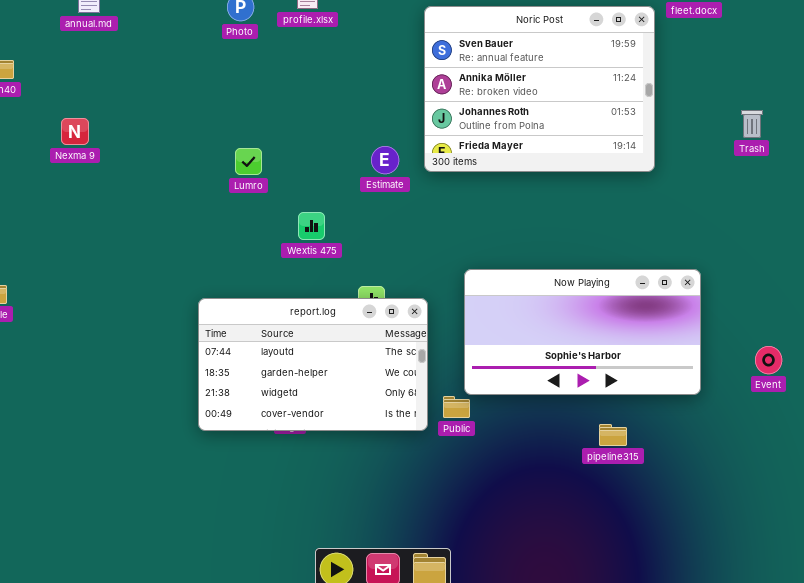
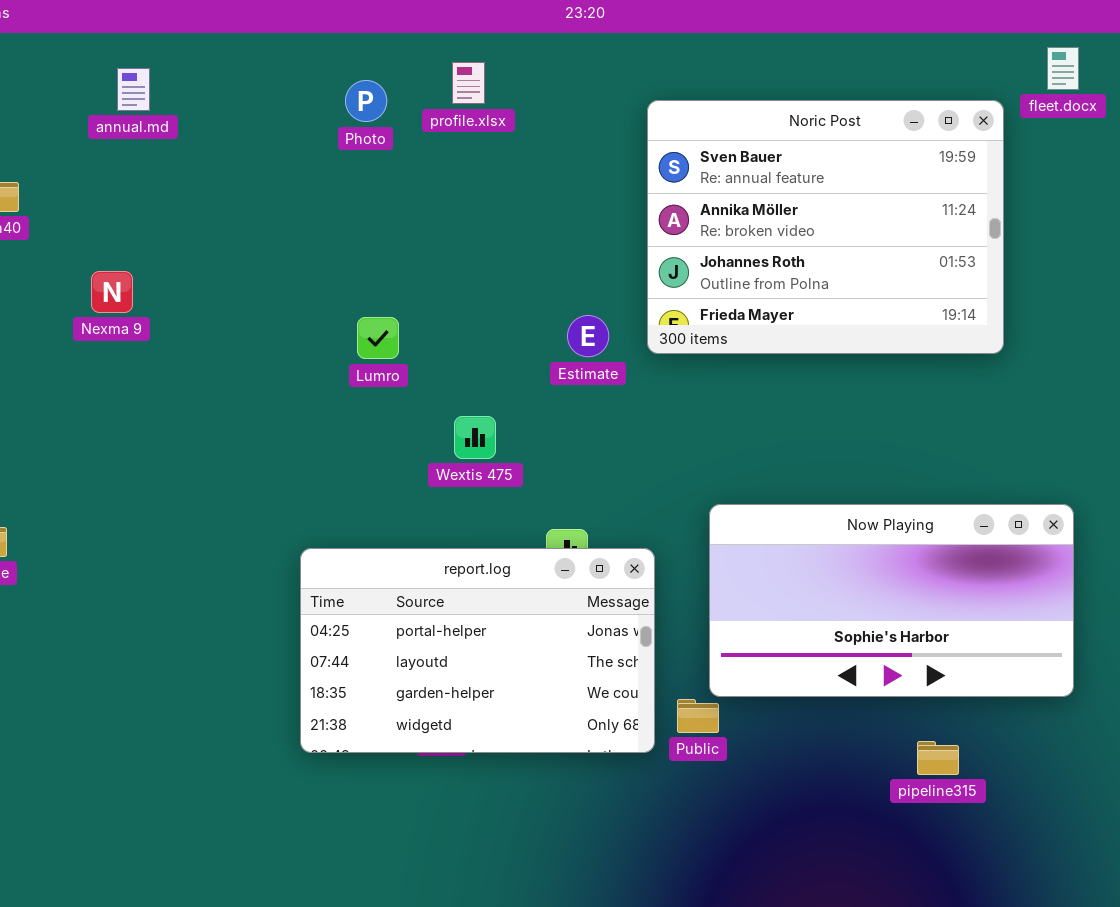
report.log: [198,298,428,431] -> [300,548,655,753], scrolled up 1 row

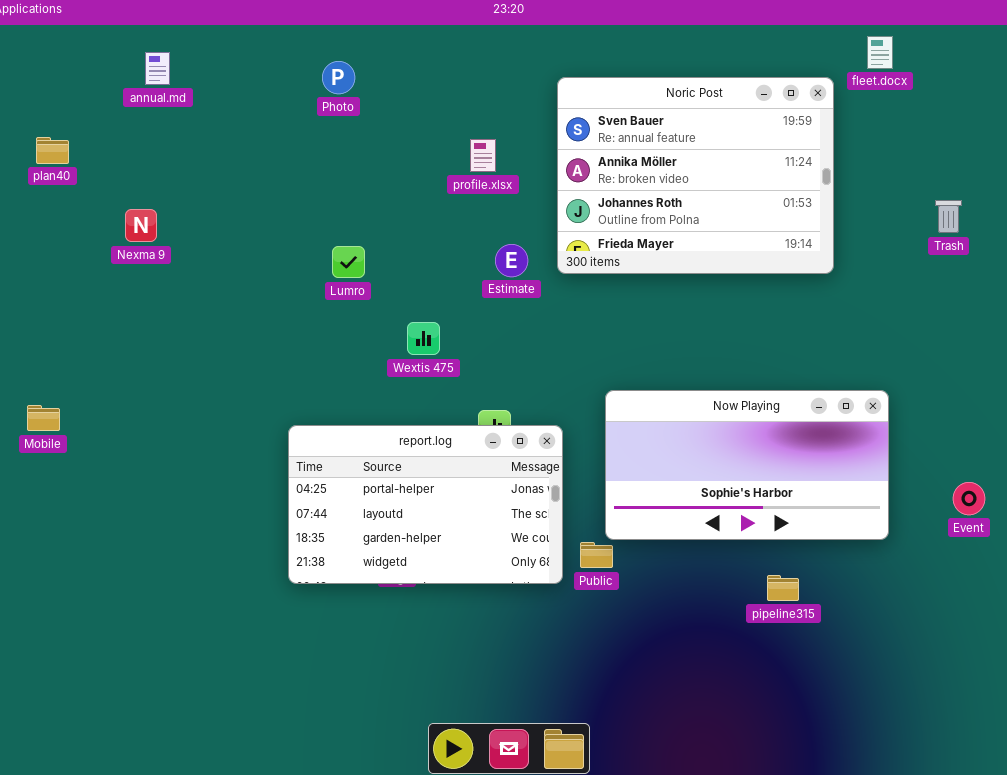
profile.xlsx: [452,62,485,104] -> [470,139,496,172], moved

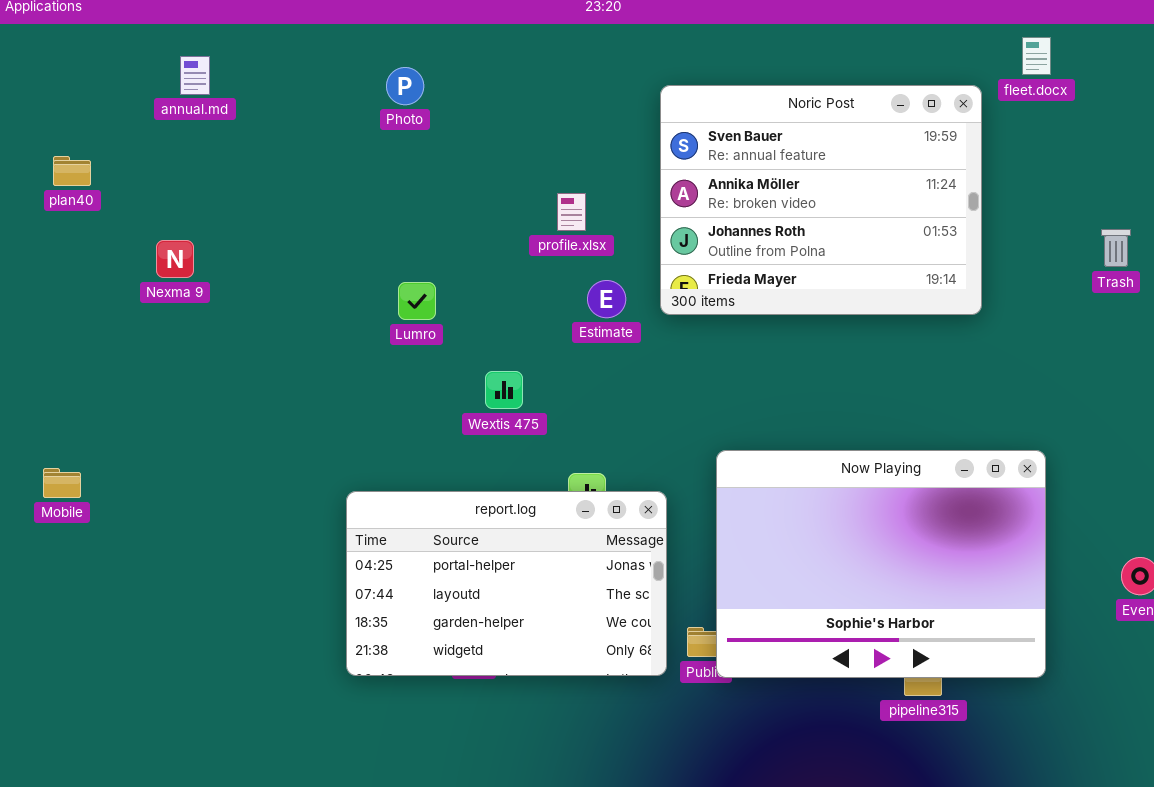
profile.xlsx: [470,139,496,172] -> [557,193,586,231], moved
Now Playing: [605,390,889,540] -> [716,450,1046,678], resized

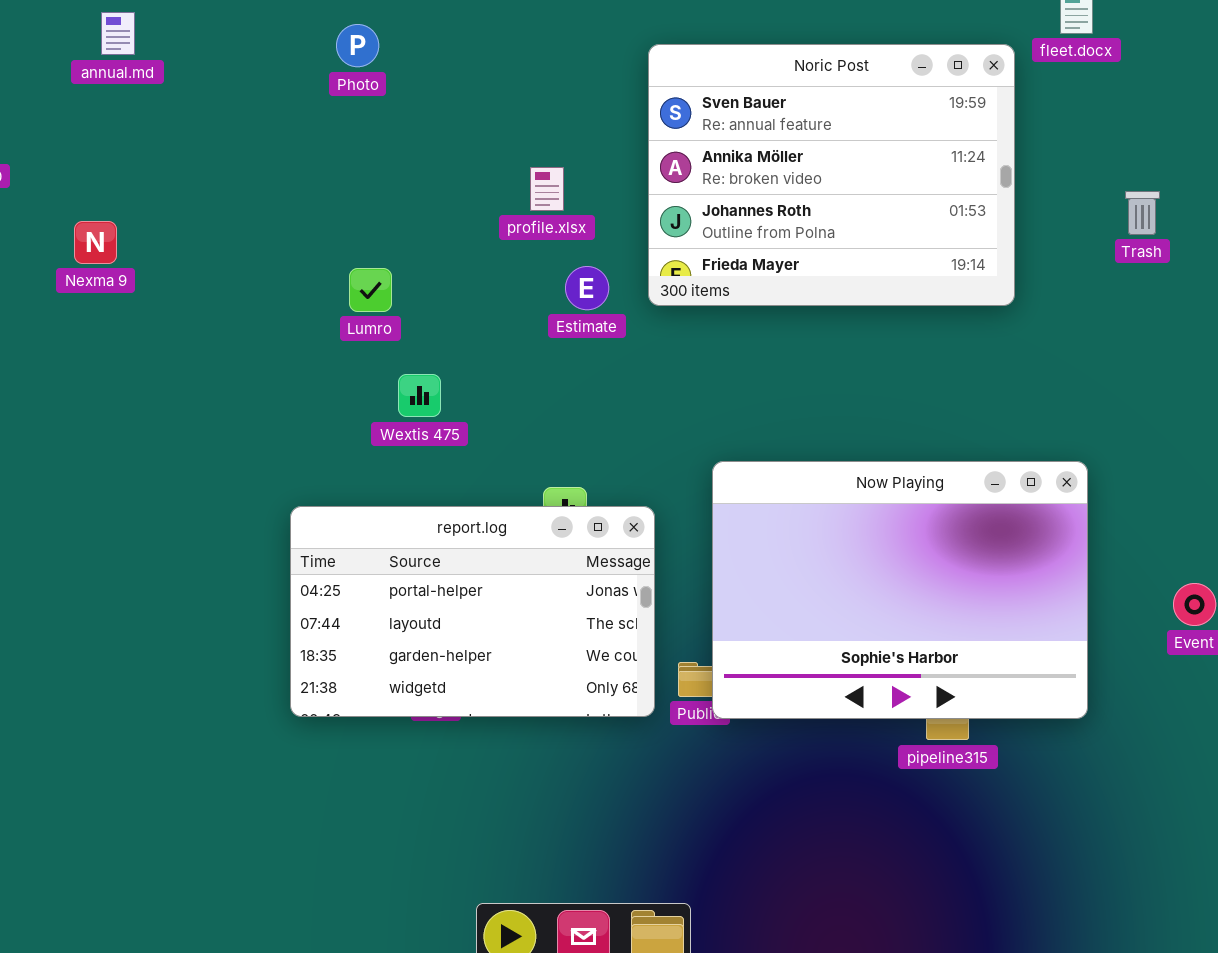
Trash: [1101,229,1131,267] -> [1125,191,1160,235], moved
Wextis 475: [485,371,523,409] -> [398,374,441,417], moved

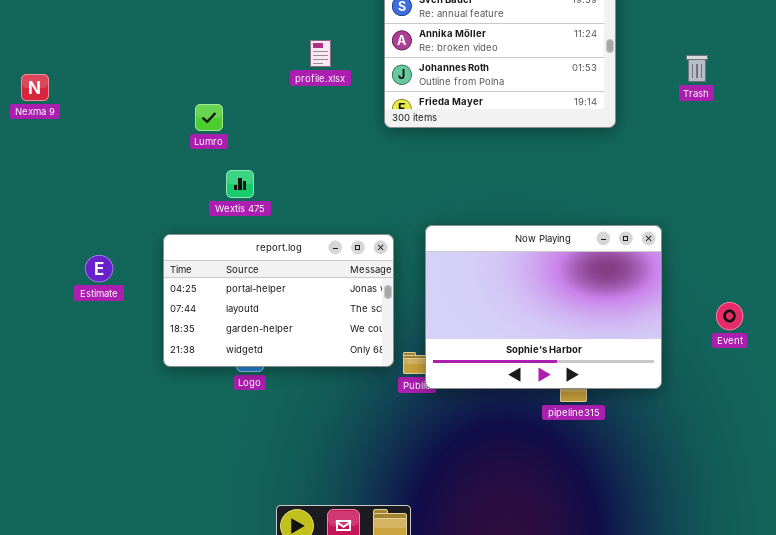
Estimate: [565,266,609,310] -> [85,255,113,282], moved
report.log: [290,506,655,717] -> [163,234,394,367], moved

